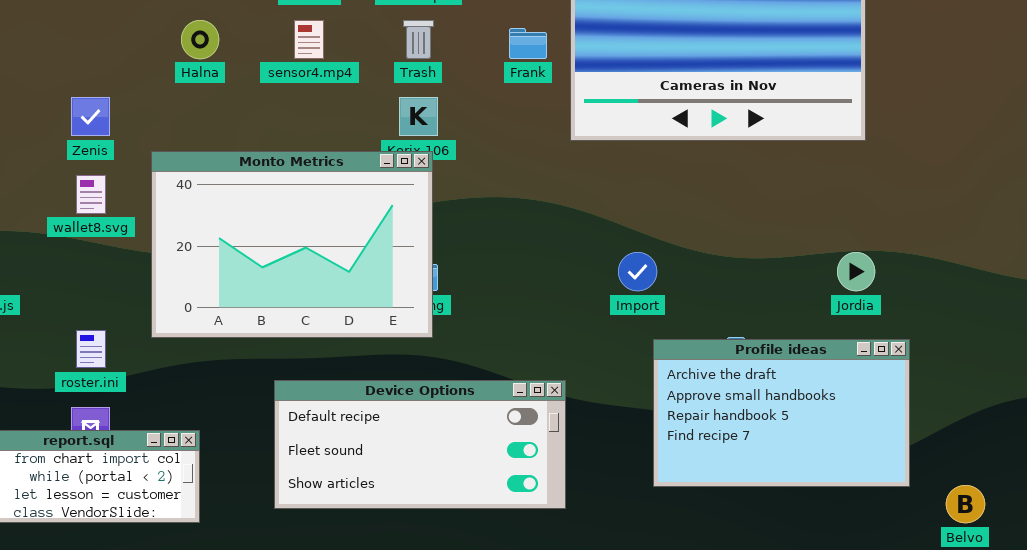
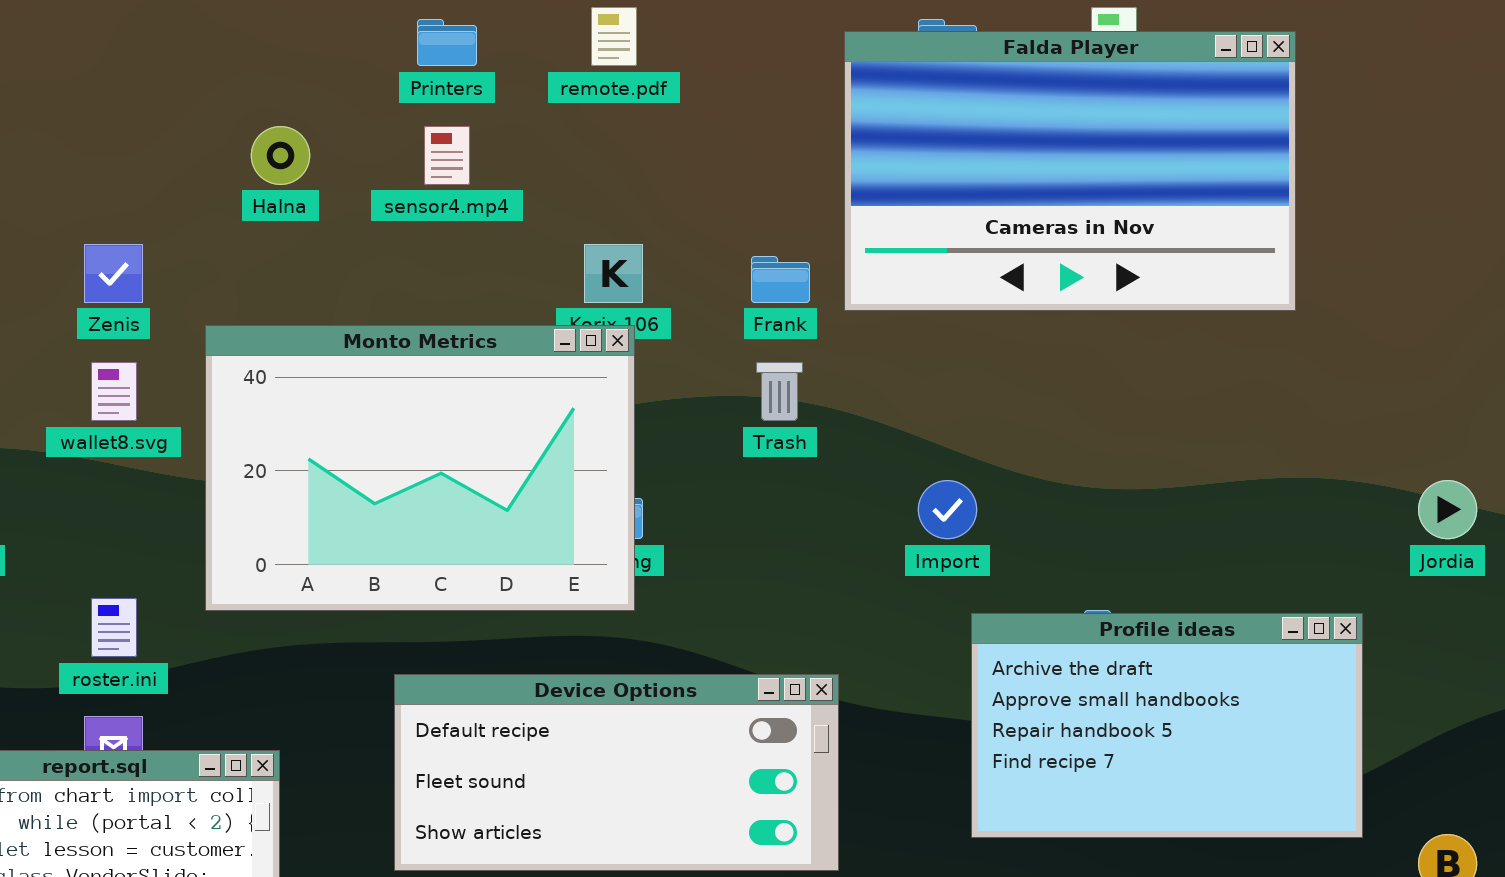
Trash: [403,20,434,59] -> [756,362,803,421], moved
Frank: [509,28,547,59] -> [751,256,810,303], moved
Jordia: [837,252,875,291] -> [1418,480,1477,539], moved

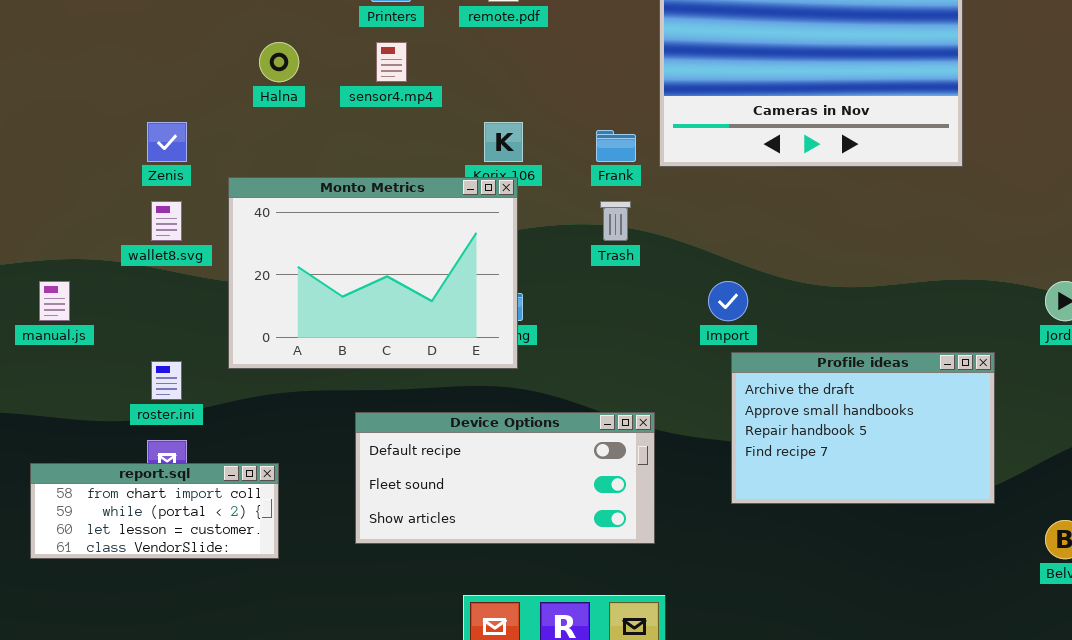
Profile ideas: [971,613,1363,838] -> [731,352,995,504], moved

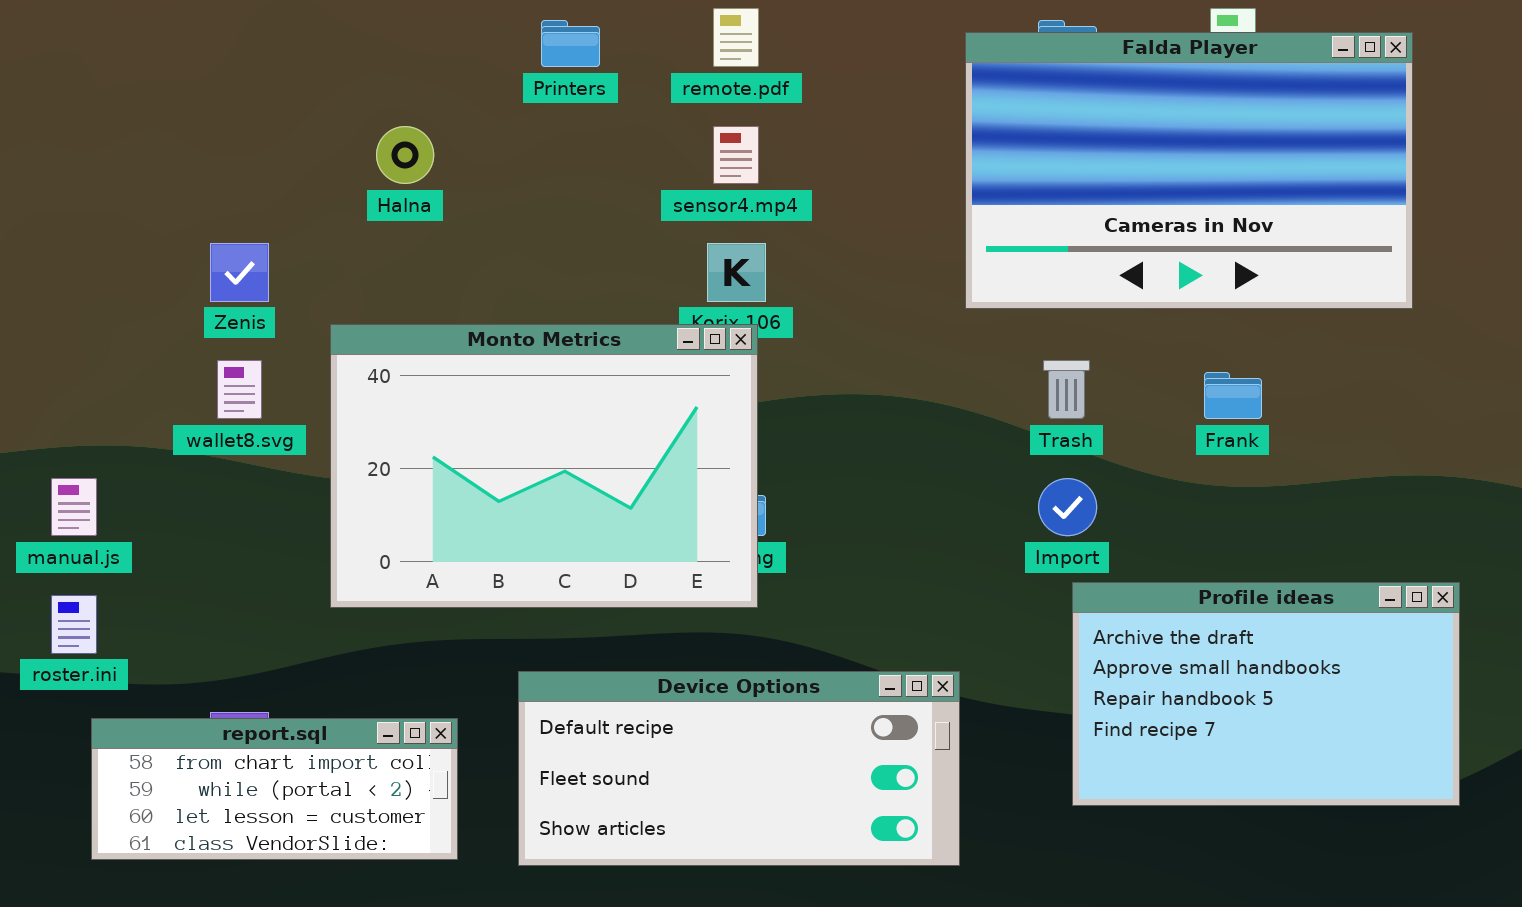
sensor4.mp4: [376,42,407,82] -> [713,126,759,184], moved
Frank: [596,130,636,162] -> [1204,372,1262,419], moved
Trash: [600,201,631,241] -> [1043,360,1090,419], moved
roster.ini: [151,361,182,400] -> [51,595,97,654], moved
report.sql: [30,463,279,559] -> [91,718,458,860], moved

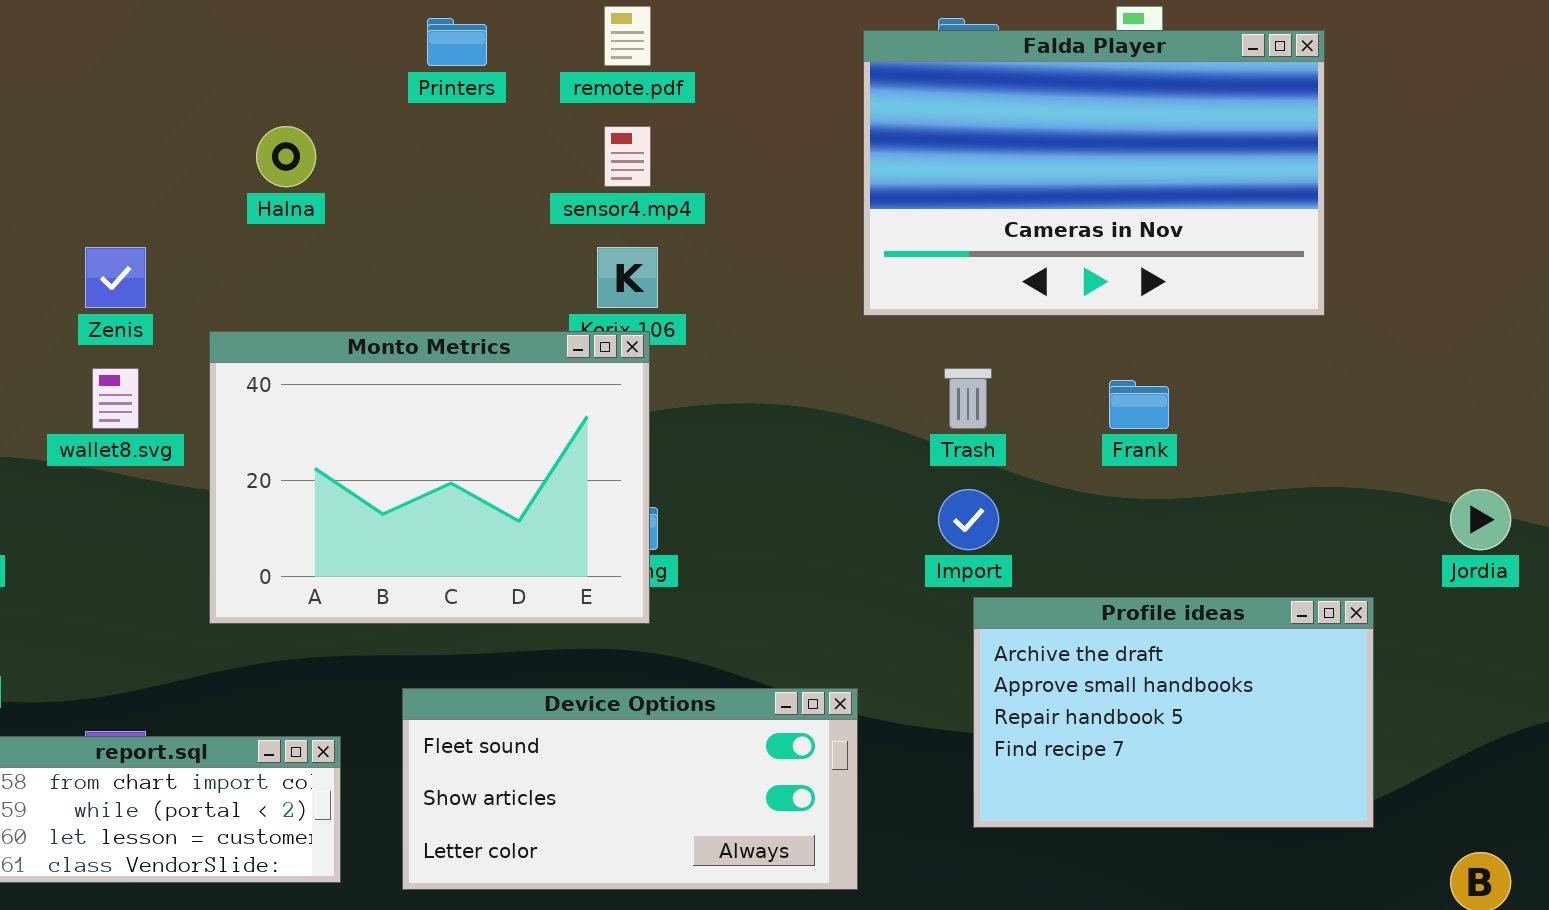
Device Options: [518,671,960,866] -> [402,688,858,890], scrolled down 1 row

